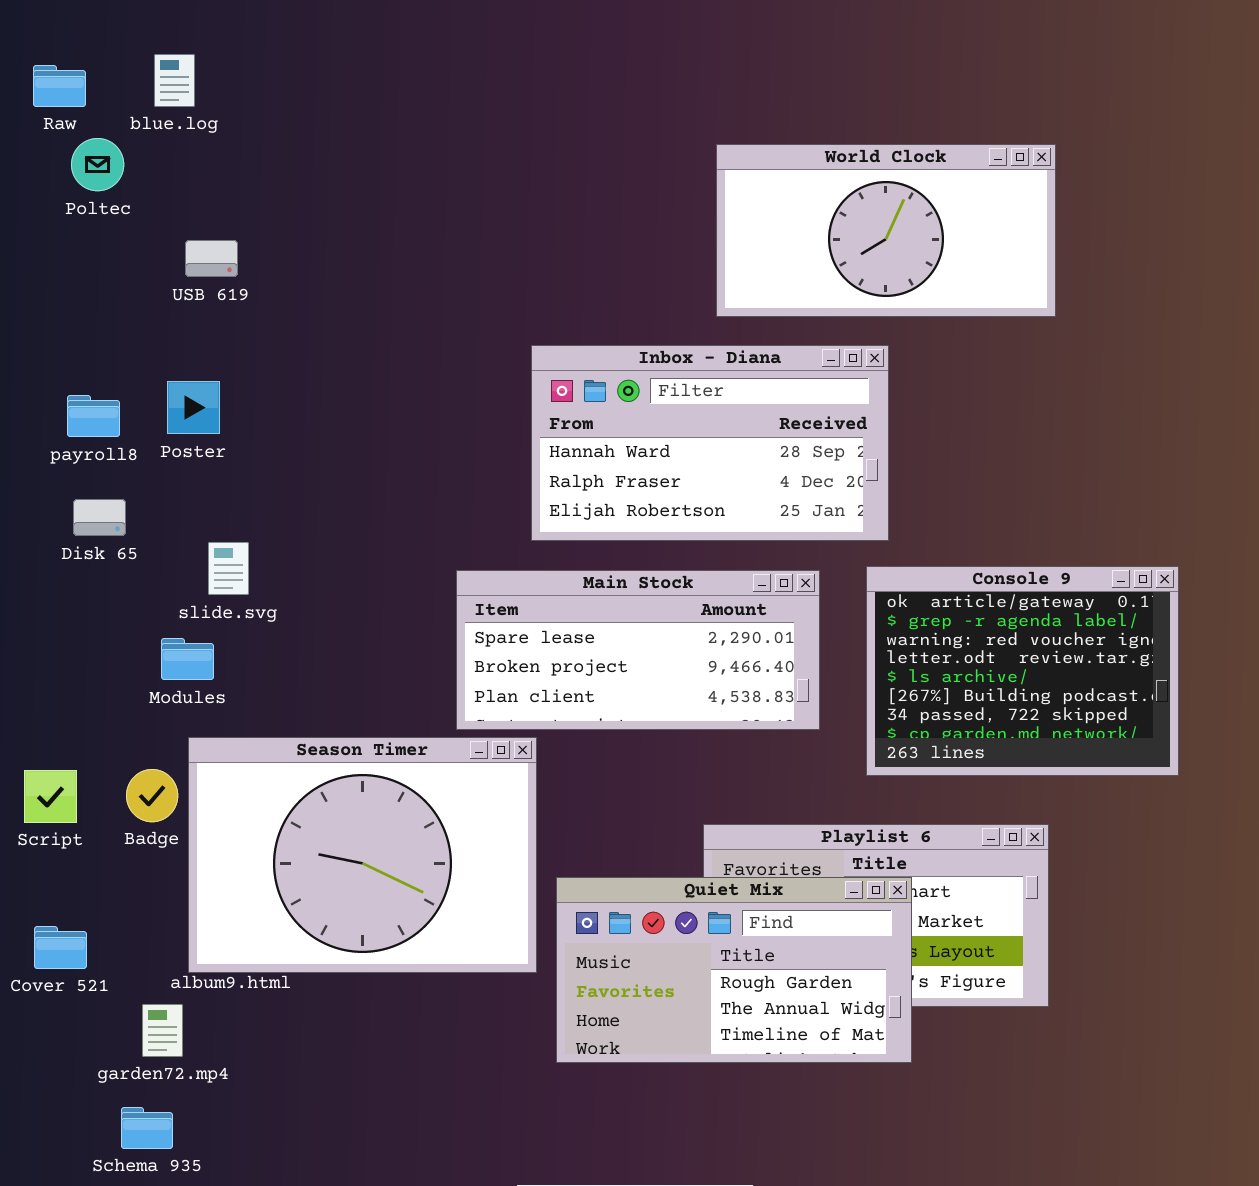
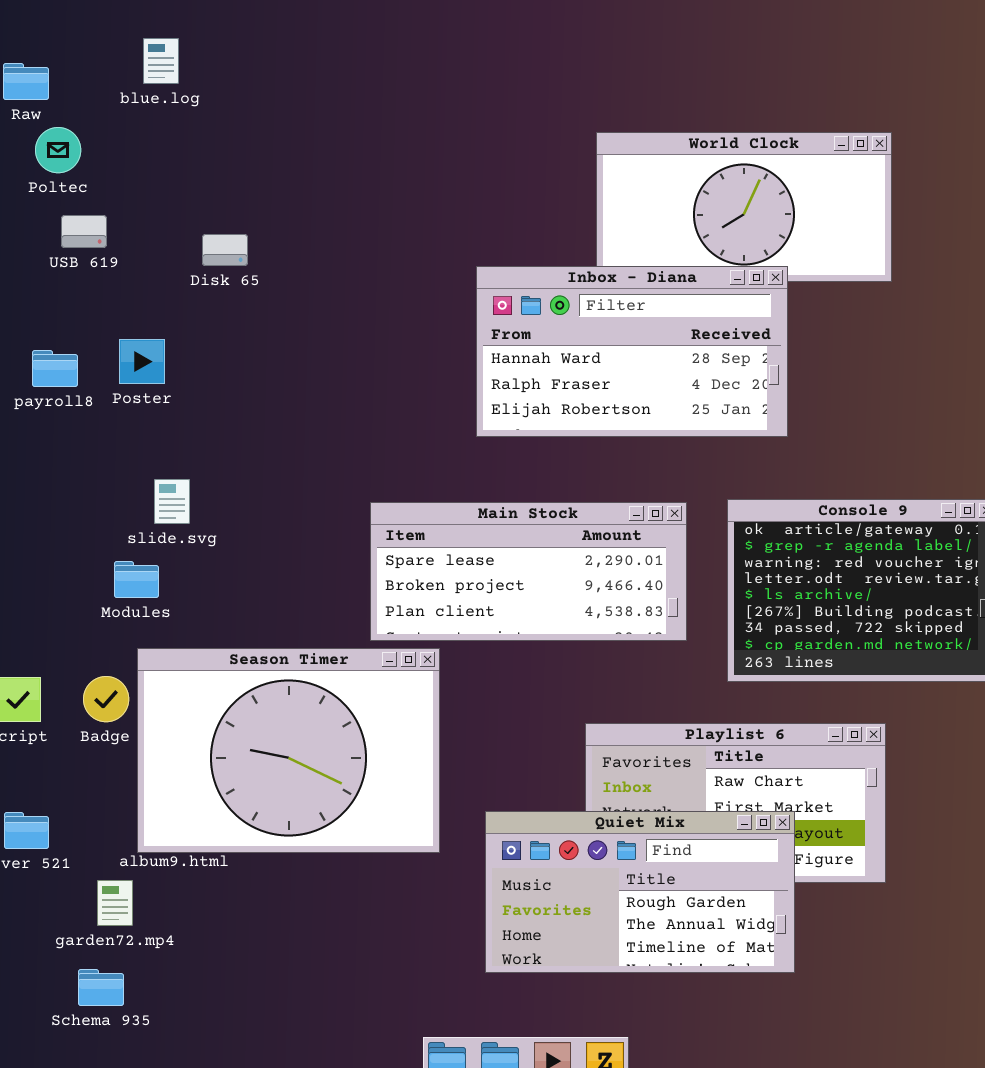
blue.log: [154,54,195,107] -> [143,38,179,84], moved
USB 619: [185,240,238,277] -> [61,215,107,248], moved
Inbox - Diana: [531,345,889,541] -> [476,266,788,437], moved
Disk 65: [73,499,126,536] -> [202,234,248,266], moved
Quiet Mix: [556,877,912,1063] -> [485,811,795,973], moved

